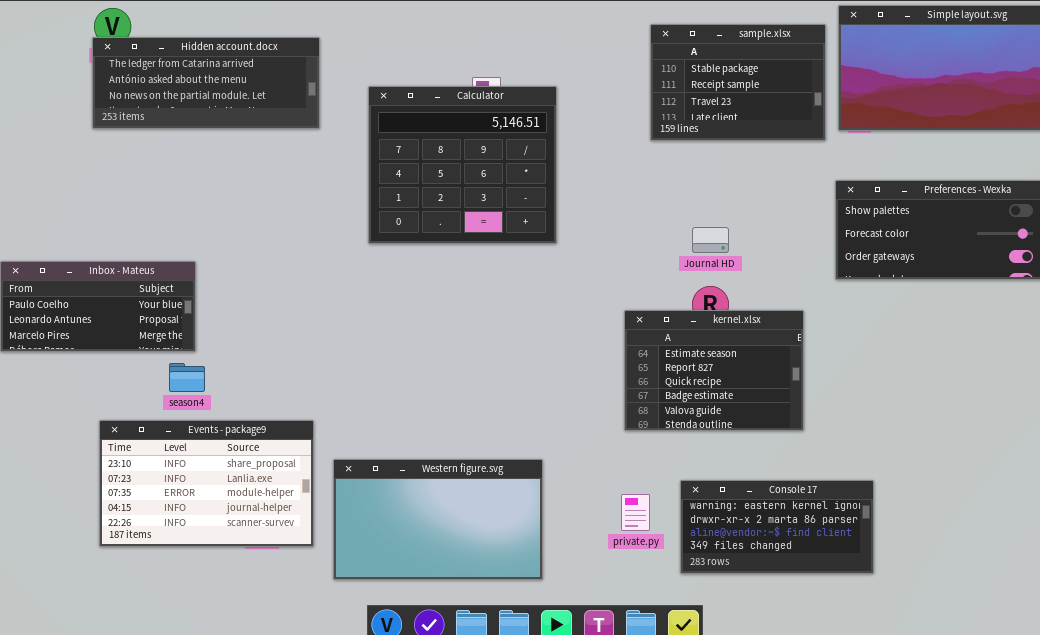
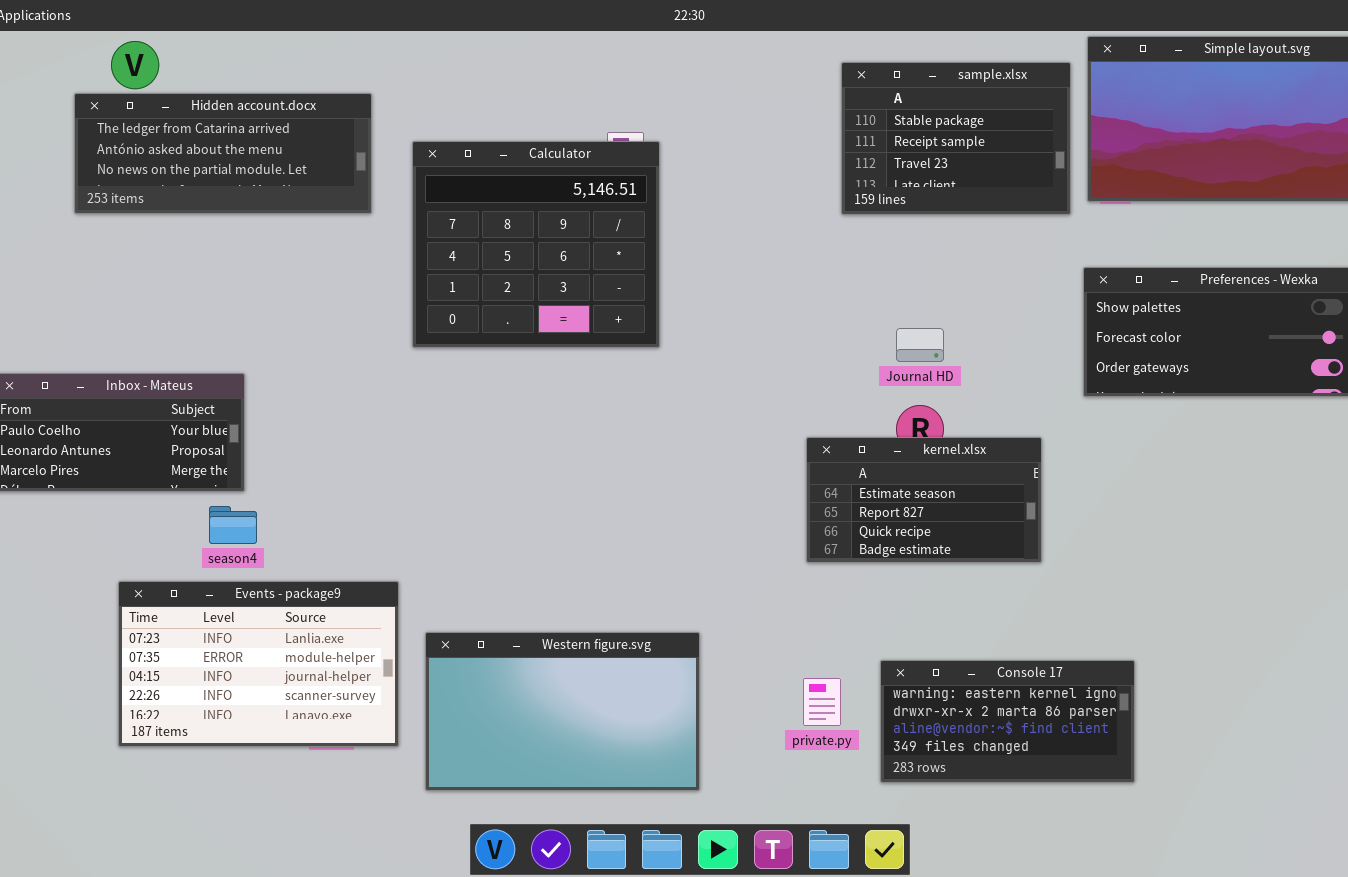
Hidden account.docx: [92,37,320,129] -> [74,93,372,214], moved
Calculator: [368,86,557,244] -> [412,141,660,348], moved
kernel.xlsx: [624,310,804,431] -> [806,437,1042,563], resized
Events - package9: [99,420,314,547] -> [118,581,399,747], scrolled down 1 row

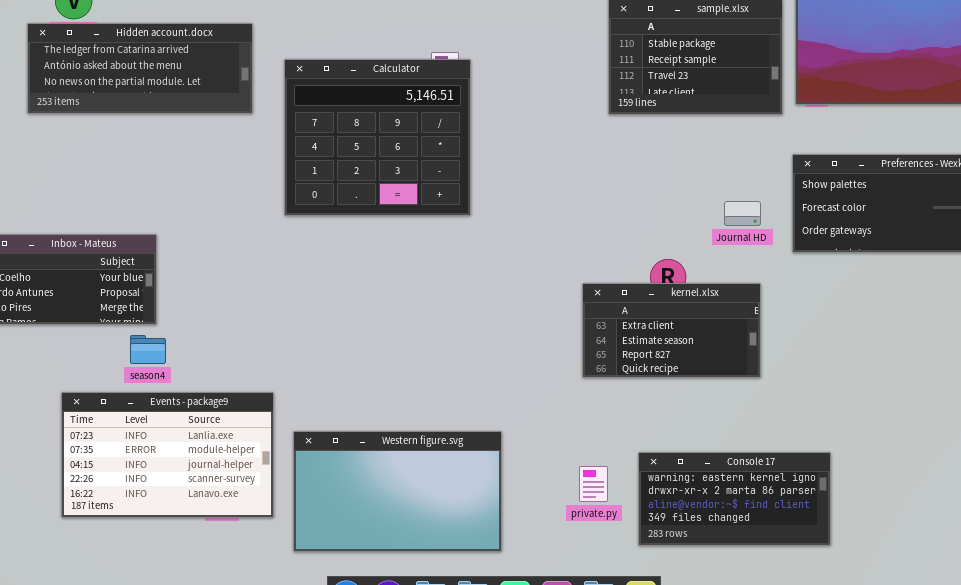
Journal HD: [896,328,944,362] -> [724,201,761,226], moved
kernel.xlsx: [806,437,1042,563] -> [582,283,761,378], scrolled up 1 row

